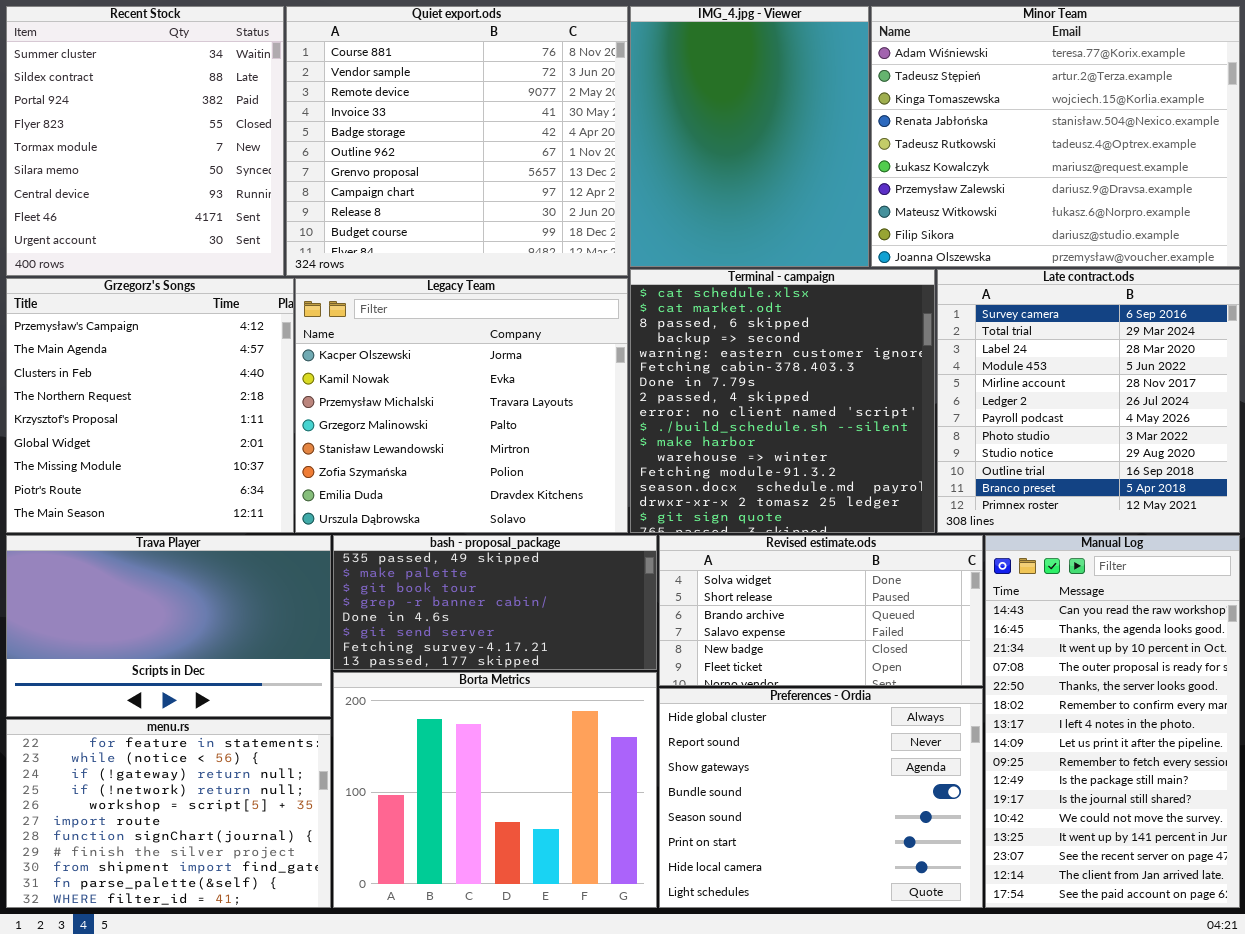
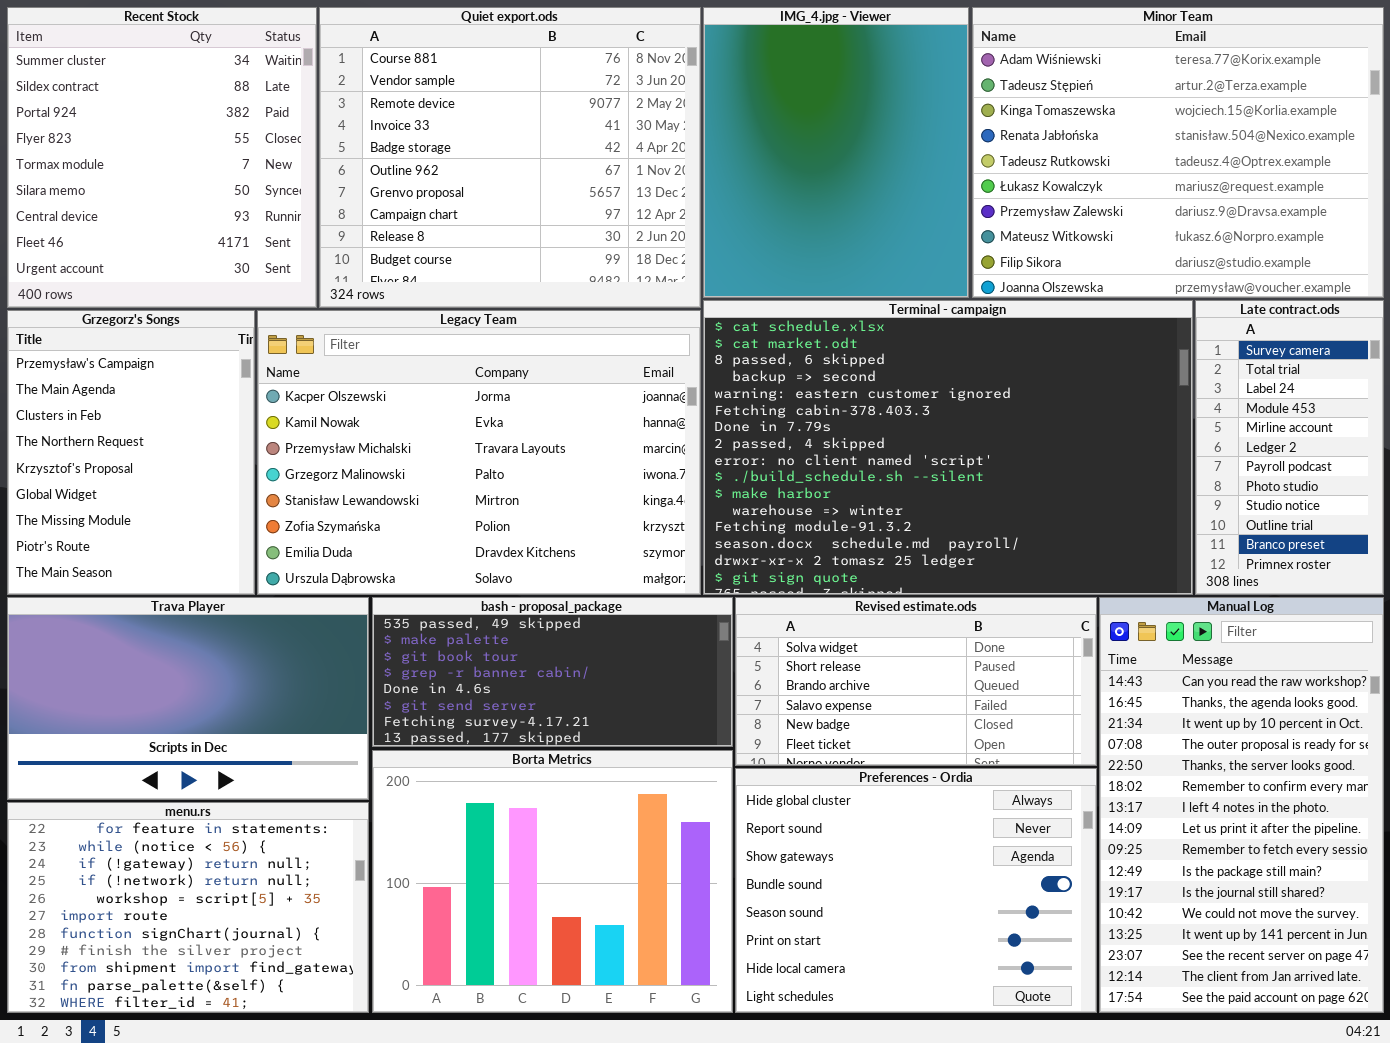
Terminal - campaign: [630,269,935,533] -> [703,300,1193,595], resized
Late contract.ods: [937,269,1240,533] -> [1195,300,1384,595], resized
Grzegorz's Songs: [6,278,294,533] -> [7,310,255,595], resized
Legacy Team: [295,278,628,533] -> [257,310,701,595], resized

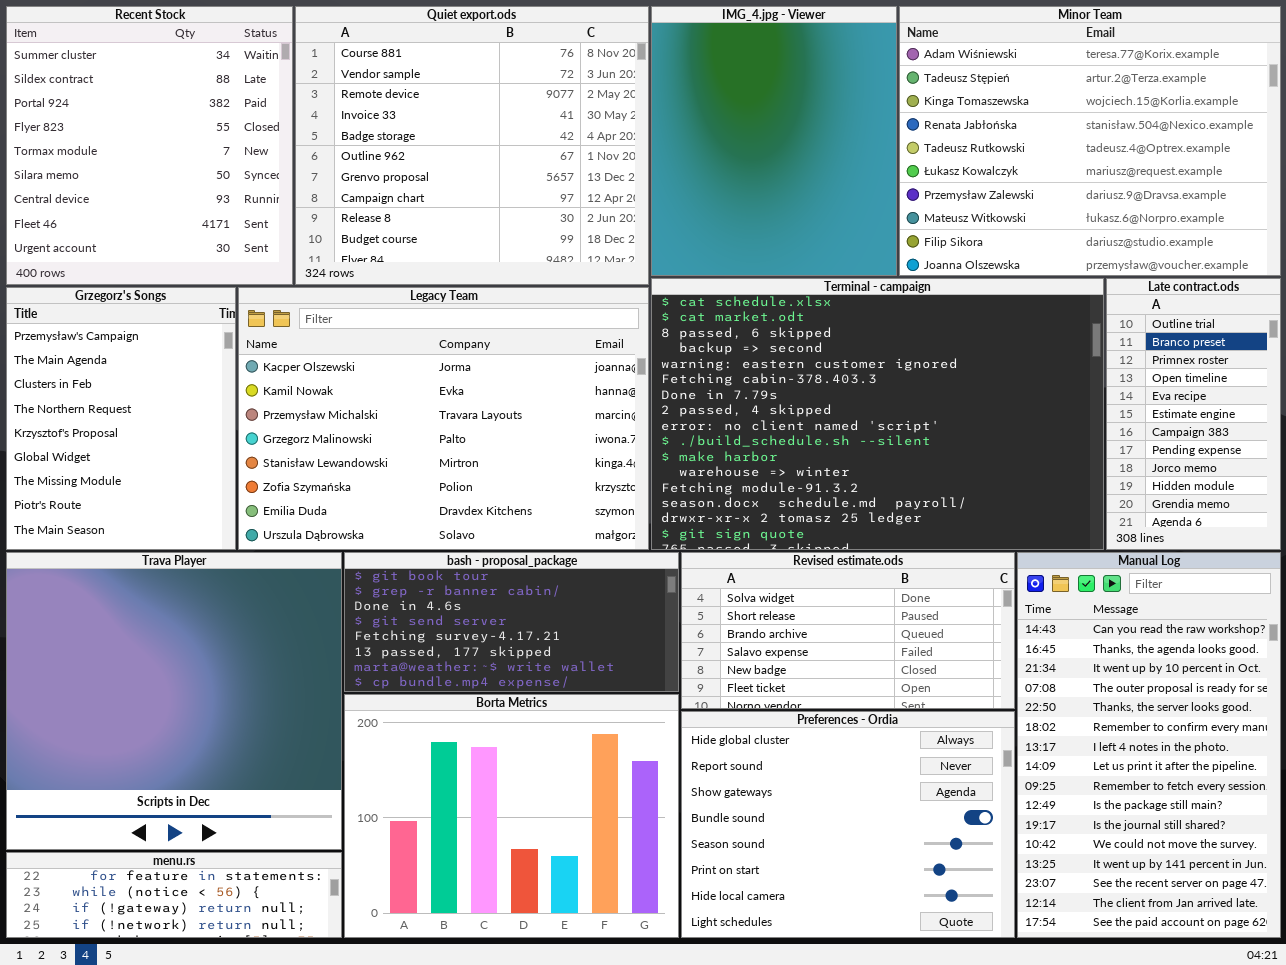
Late contract.ods: [1195,300,1384,595] -> [1106,278,1281,550], scrolled down 9 rows
Trava Player: [7,597,369,800] -> [6,552,342,850], resized
bash - proposal_package: [372,597,733,747] -> [344,552,679,692], scrolled down 2 rows
menu.rs: [7,802,369,1013] -> [6,852,342,938], resized

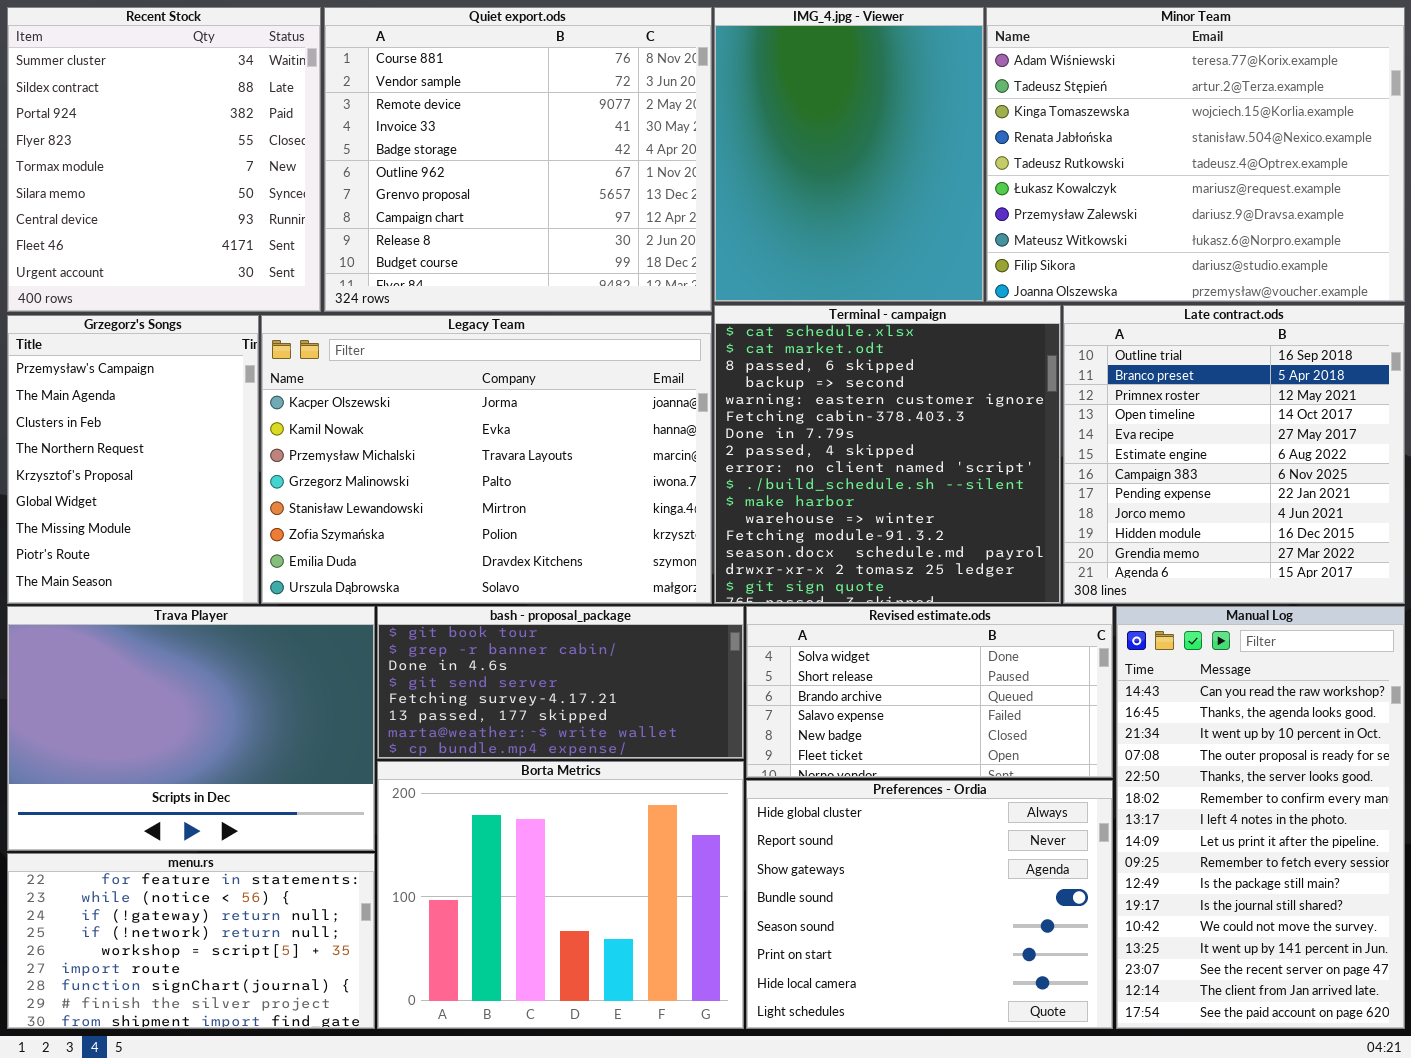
Terminal - campaign: [651,278,1104,550] -> [714,305,1061,604], resized
Late contract.ods: [1106,278,1281,550] -> [1063,305,1405,604], resized
Trava Player: [6,552,342,850] -> [7,606,375,851], resized
menu.rs: [6,852,342,938] -> [7,853,375,1029], resized

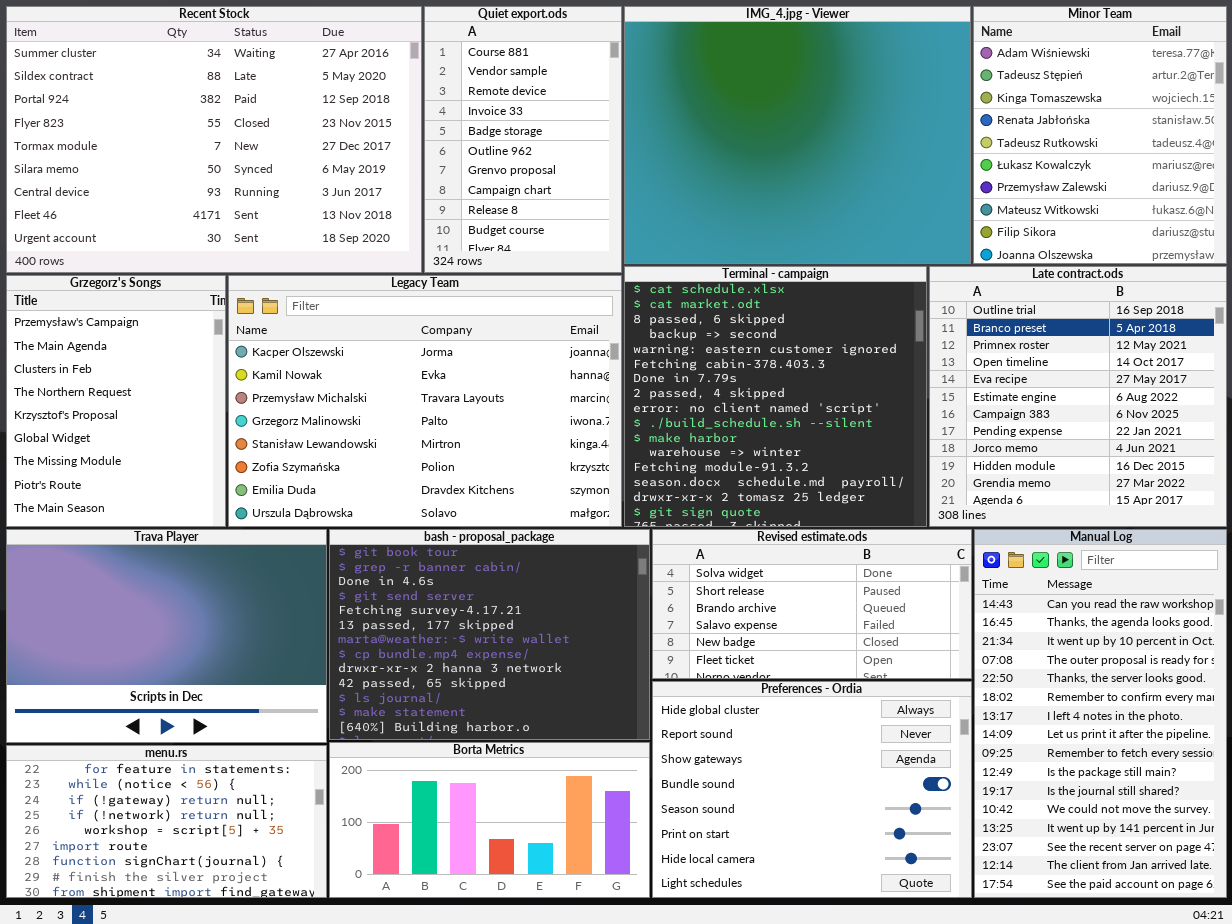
Recent Stock: [7,7,321,312] -> [6,6,422,273], resized
Quiet export.ods: [324,7,712,312] -> [424,6,622,273], resized
IMG_4.jpg - Viewer: [714,7,984,302] -> [624,6,971,264], resized
Minor Team: [986,7,1405,302] -> [973,6,1227,264], resized
bash - proposal_package: [377,606,744,759] -> [329,529,650,740], resized
Borta Metrics: [377,761,744,1029] -> [329,742,650,898], resized

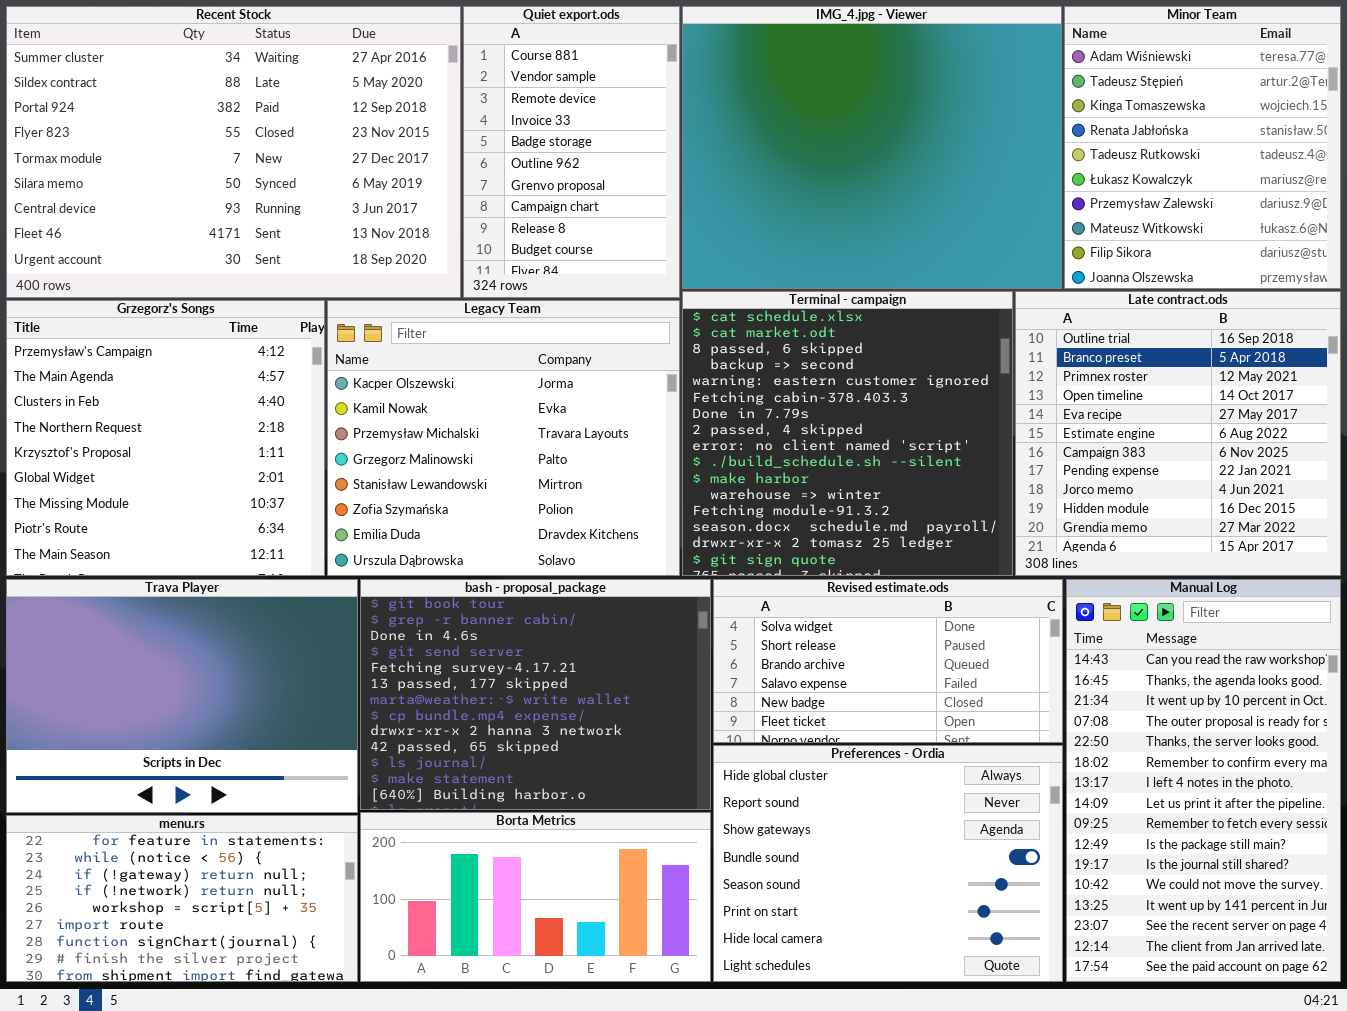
Grzegorz's Songs: [6,275,226,527] -> [6,300,325,576], resized
Legacy Team: [228,275,622,527] -> [327,300,680,576], resized

